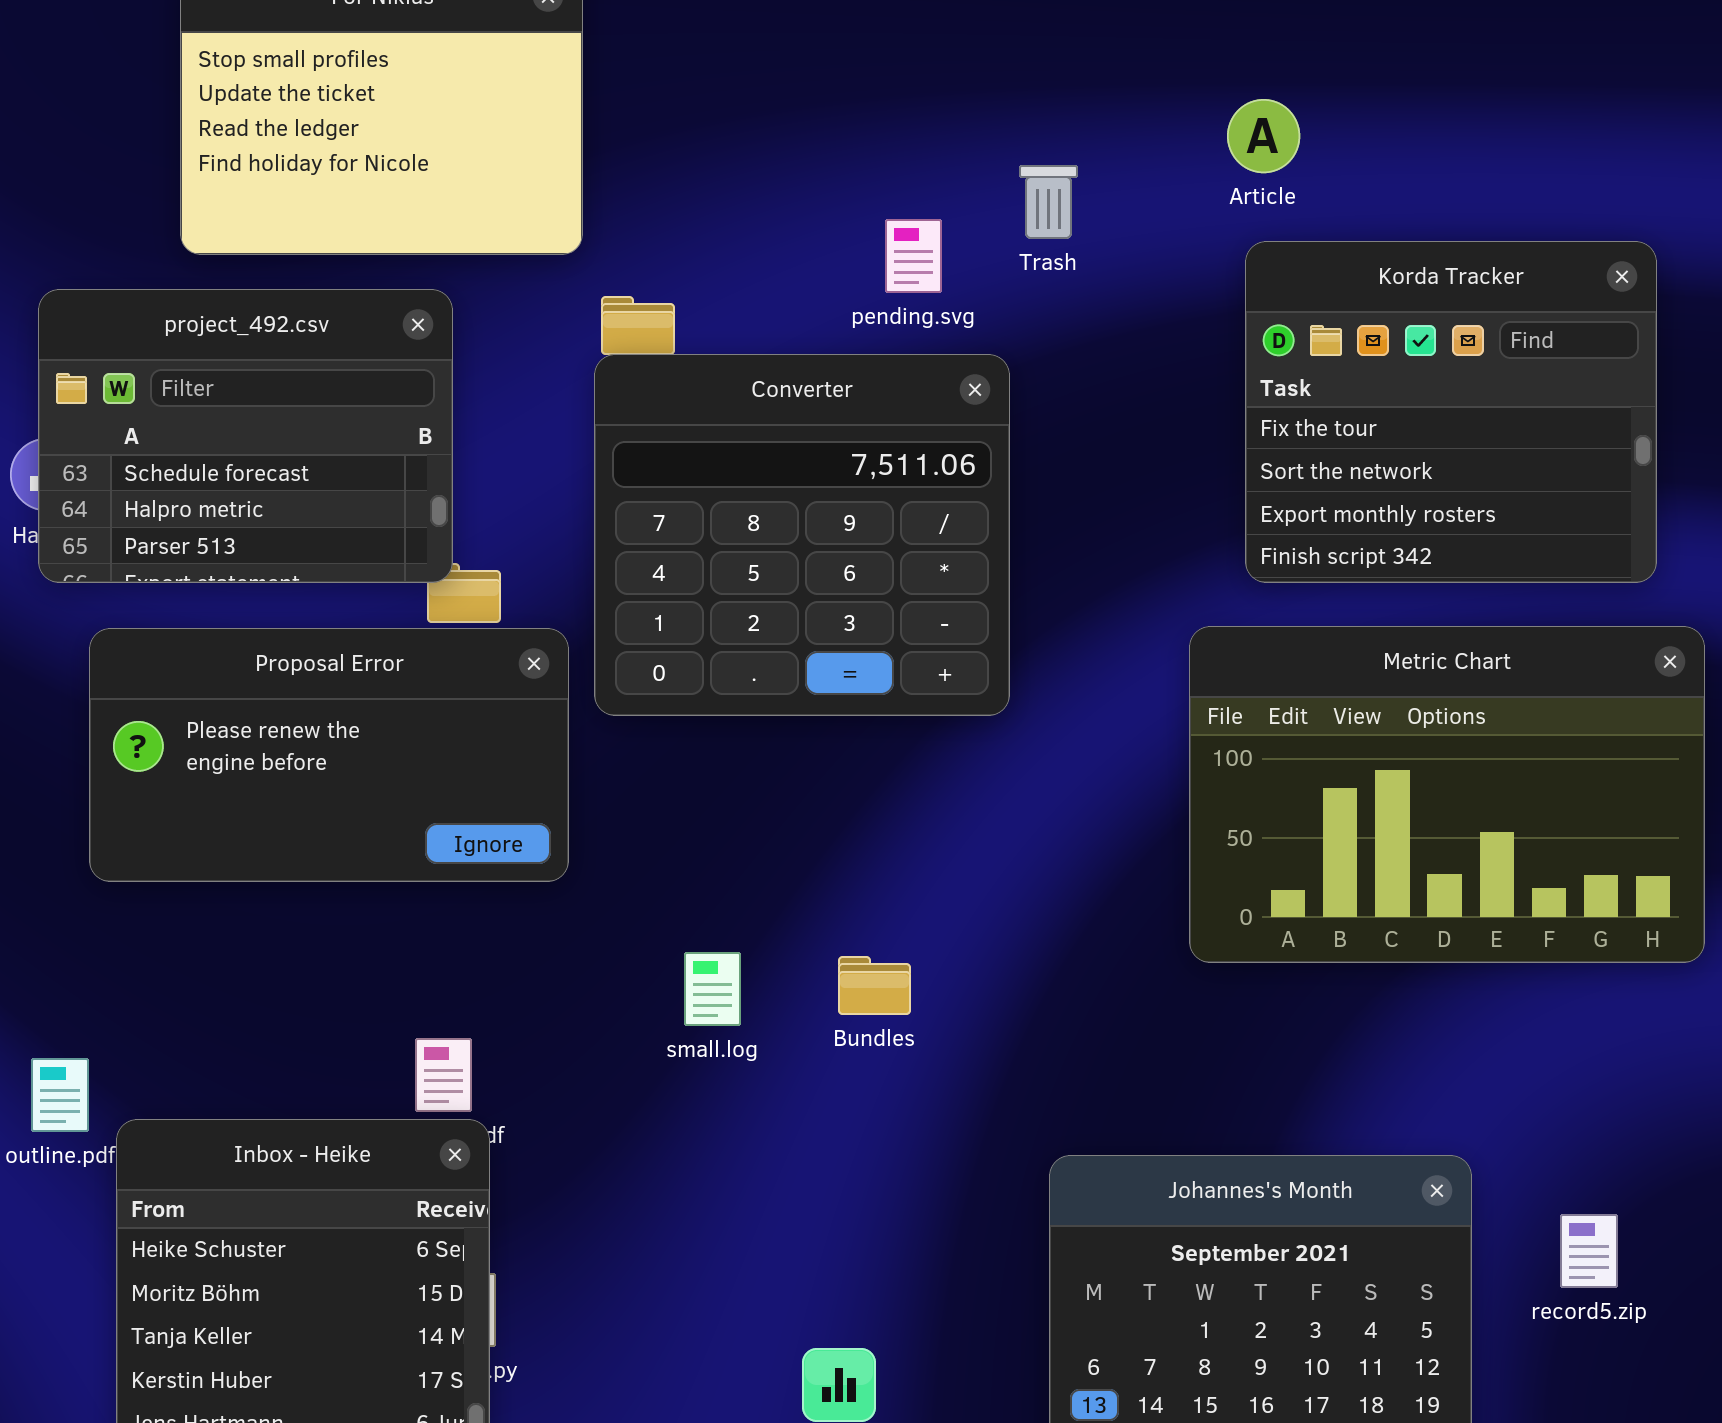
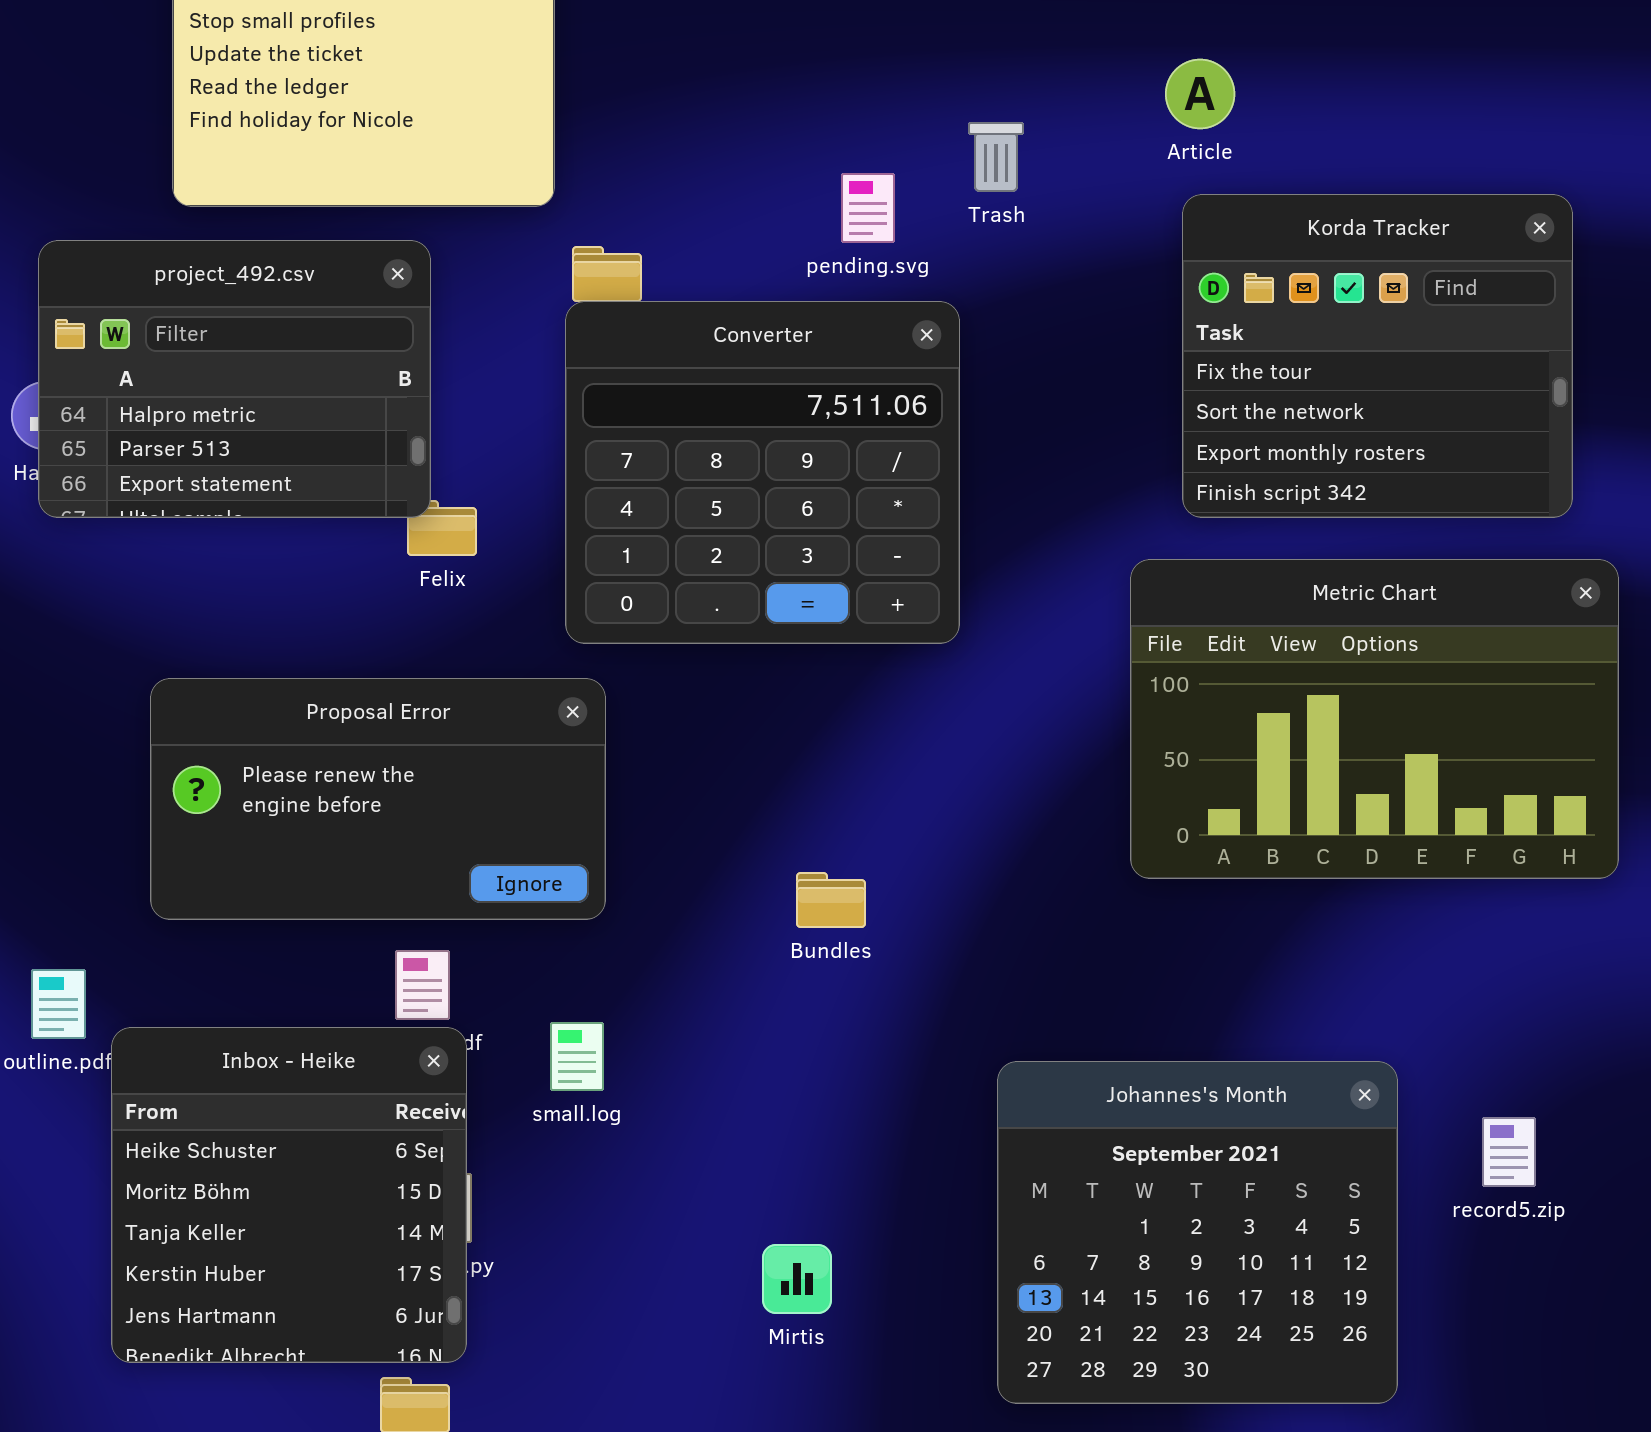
project_492.csv: [38,289,453,583] -> [38,240,431,518], scrolled down 1 row
Proposal Error: [89,628,569,882] -> [150,678,606,920], moved
small.log: [684,952,741,1026] -> [550,1022,604,1091], moved

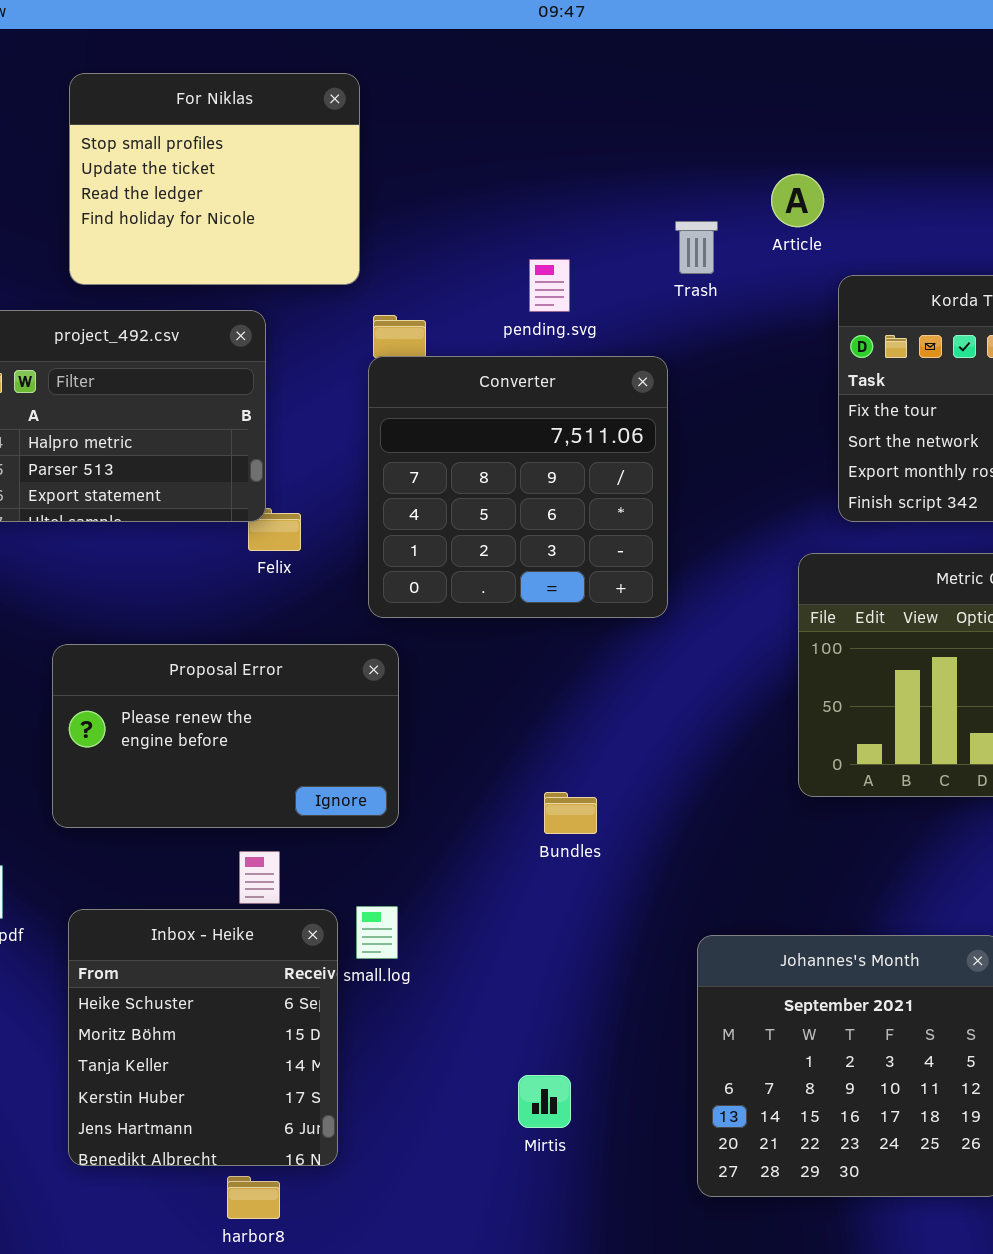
Article: [1165,59,1235,129] -> [771,174,824,227], moved
pending.svg: [841,173,895,243] -> [529,259,570,312], moved
Inbox - Heike: [111,1027,467,1363] -> [68,909,338,1166], moved

